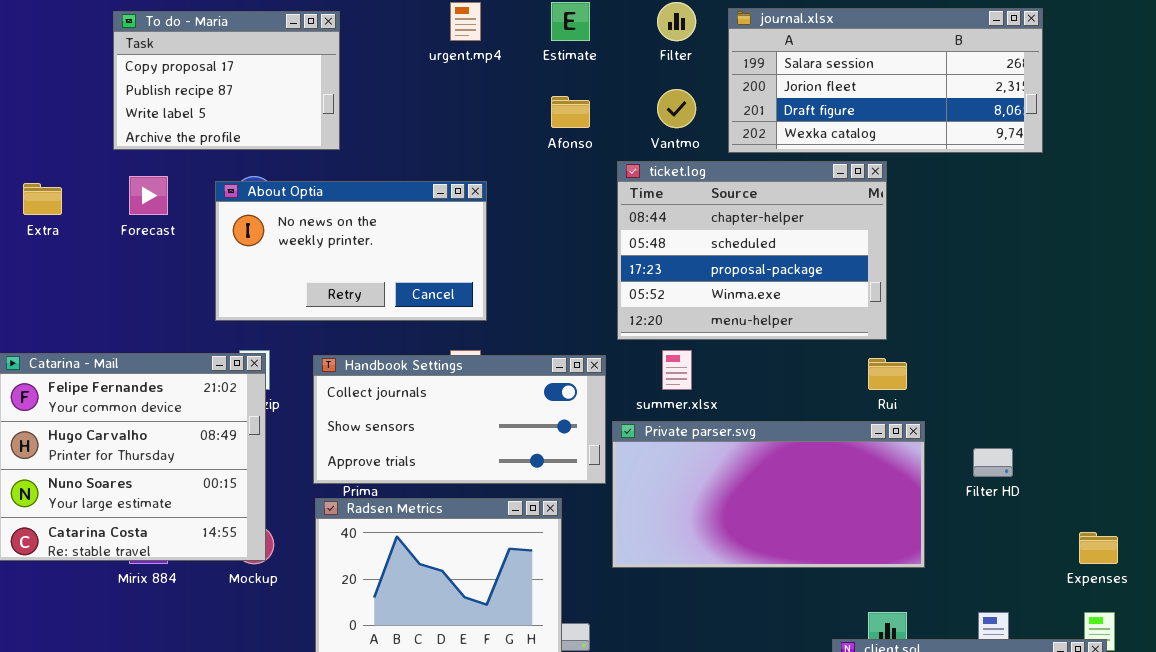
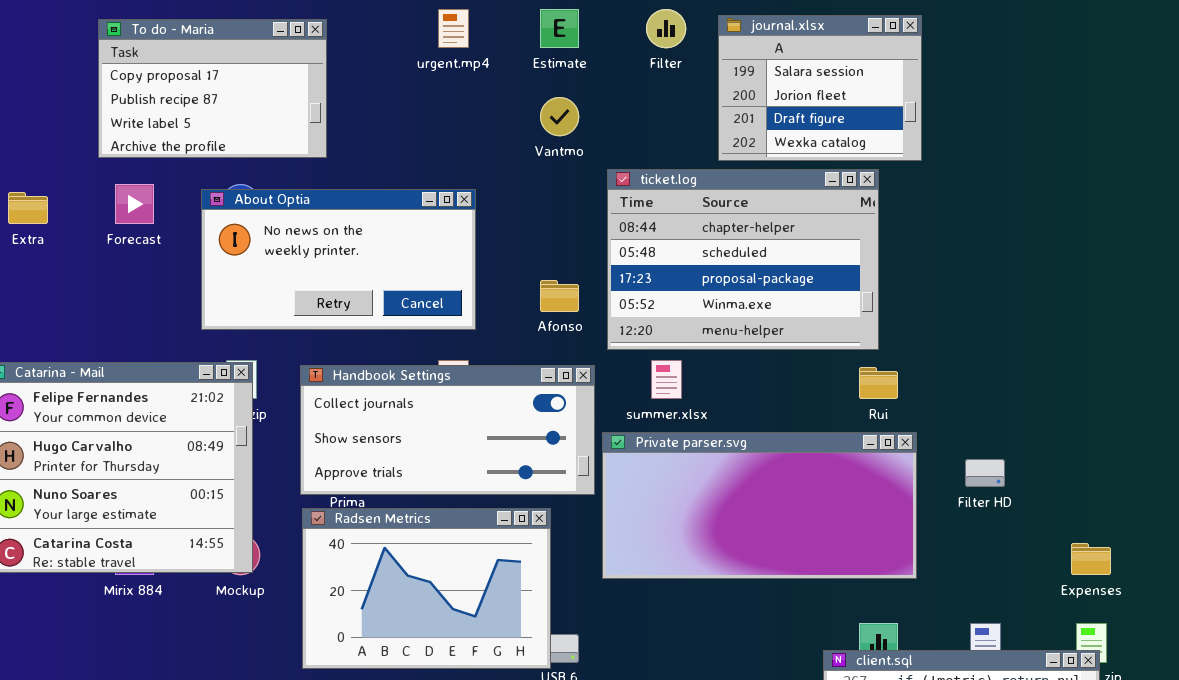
journal.xlsx: [728,8,1043,153] -> [718,15,922,161], resized
Vantmo: [657,89,696,128] -> [540,97,579,136], moved
Afonso: [551,96,590,128] -> [540,280,579,312], moved

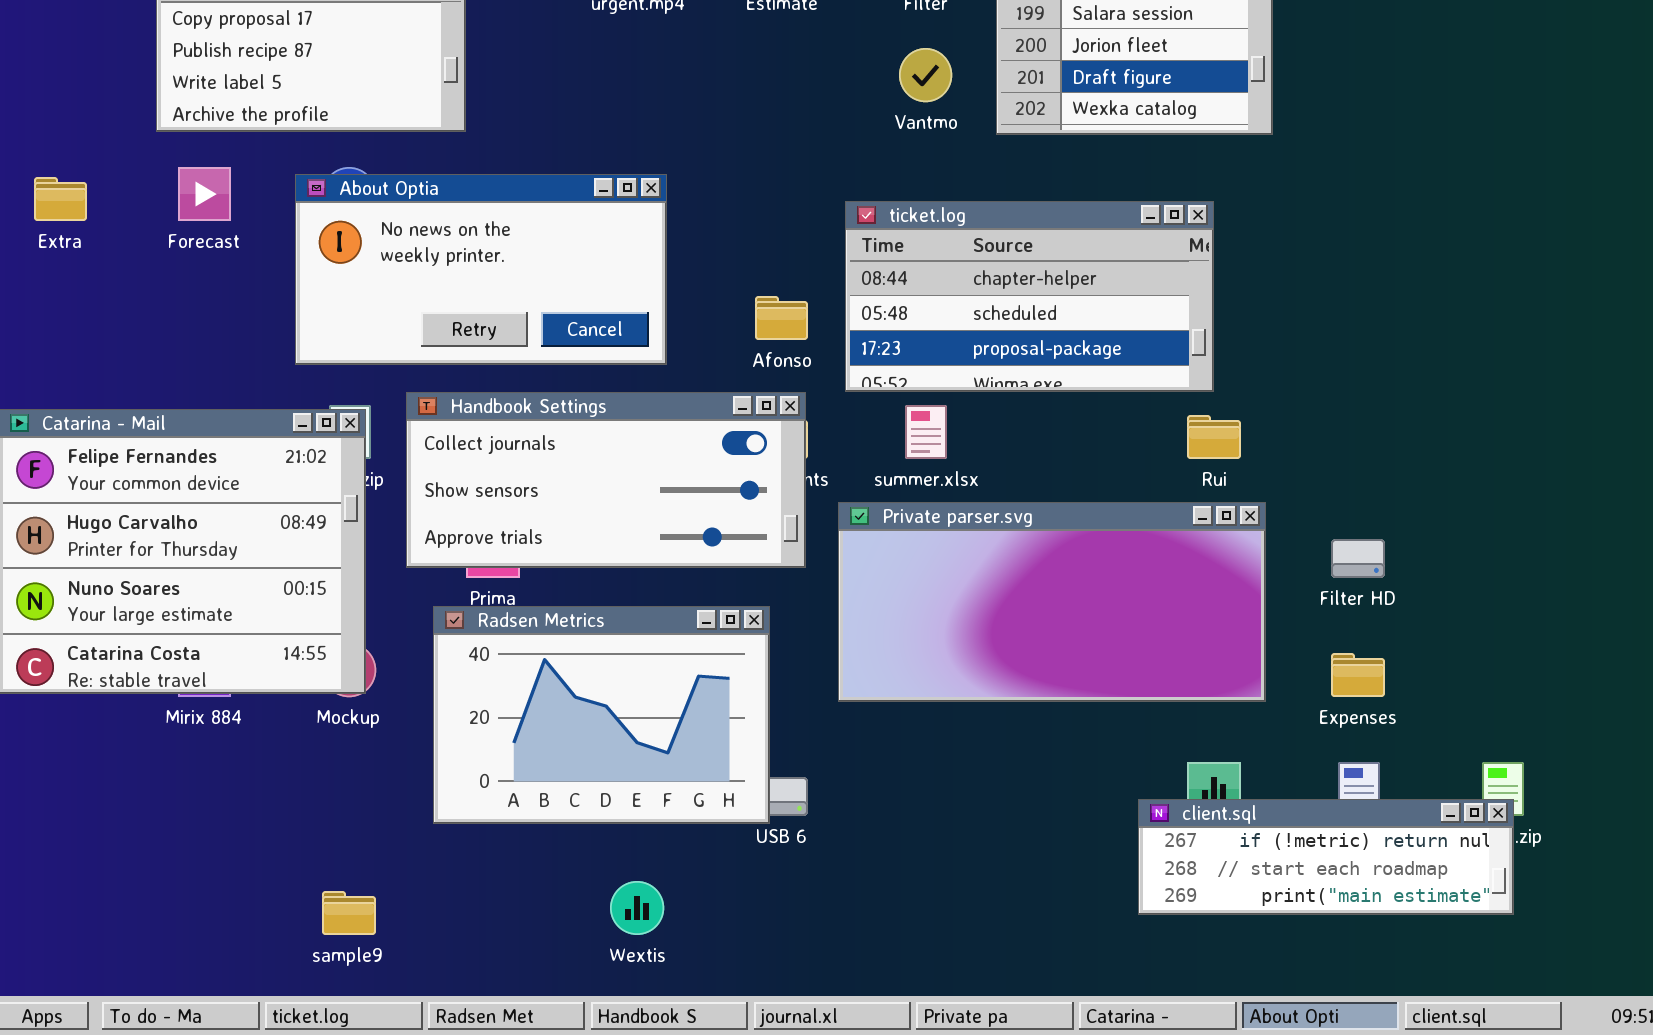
Vantmo: [540,97,579,136] -> [899,48,952,102], moved
ticket.log: [607,169,879,350] -> [845,201,1214,392], resized
Handbook Settings: [300,365,595,495] -> [406,392,806,568], moved
Expenses: [1071,543,1111,575] -> [1331,653,1385,697], moved

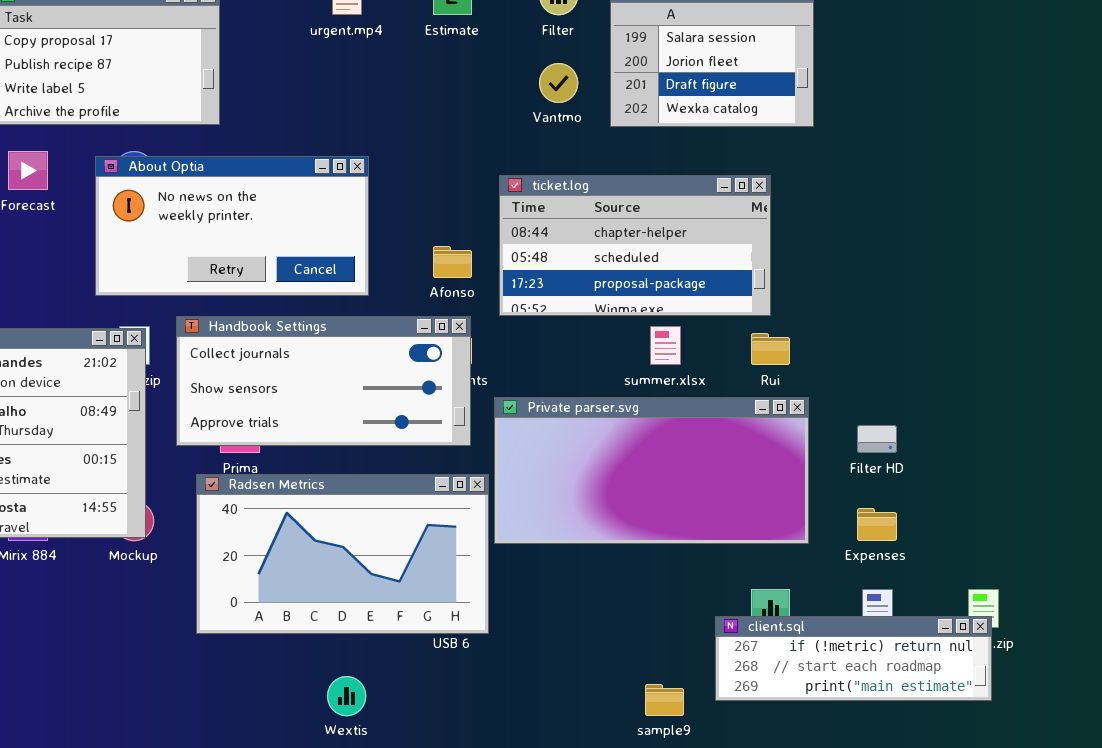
summer.xlsx: [905,405,947,459] -> [650,326,681,365], moved
Radsen Metrics: [433,606,770,824] -> [196,474,489,634], resized
sample9: [322,891,376,935] -> [645,684,684,716], moved

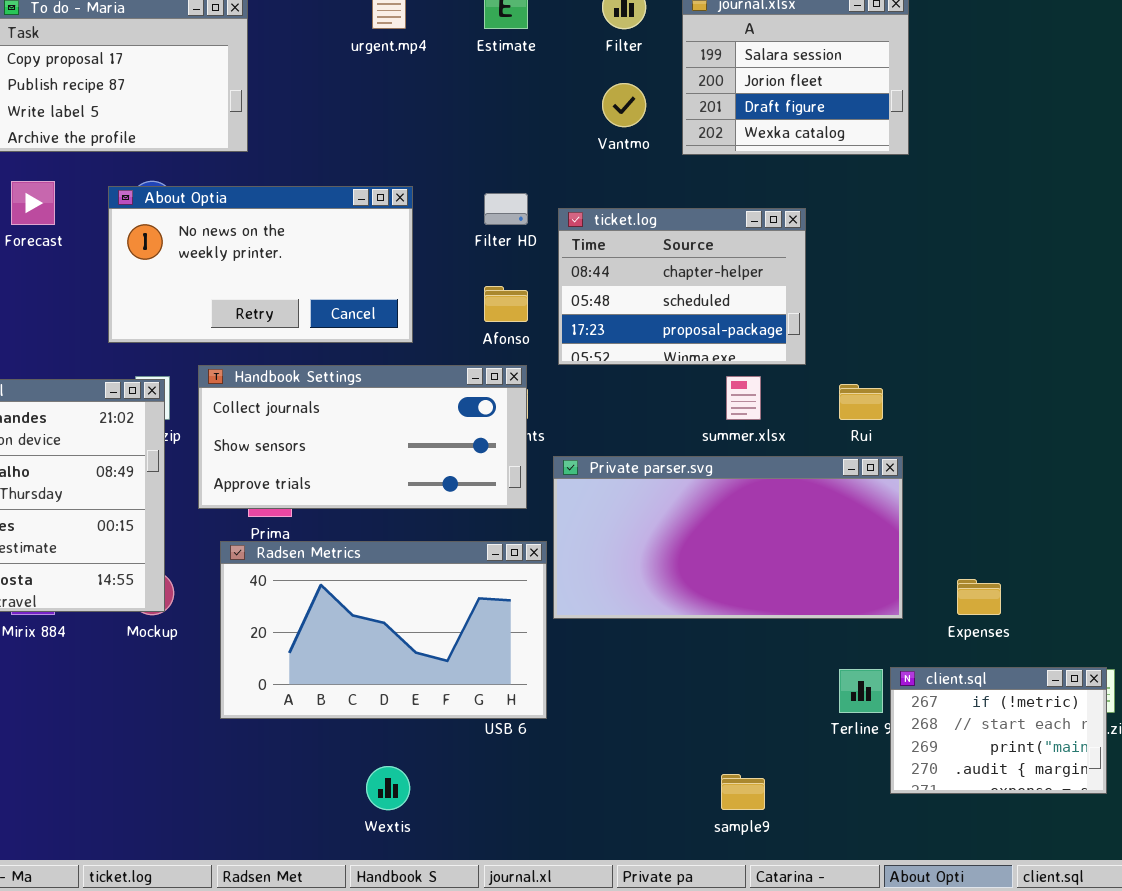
ticket.log: [499,175,771,316] -> [558,208,806,365], resized
Filter HD: [857,425,897,453] -> [484,193,528,225], moved
client.sql: [715,616,992,701] -> [890,667,1107,794], resized

